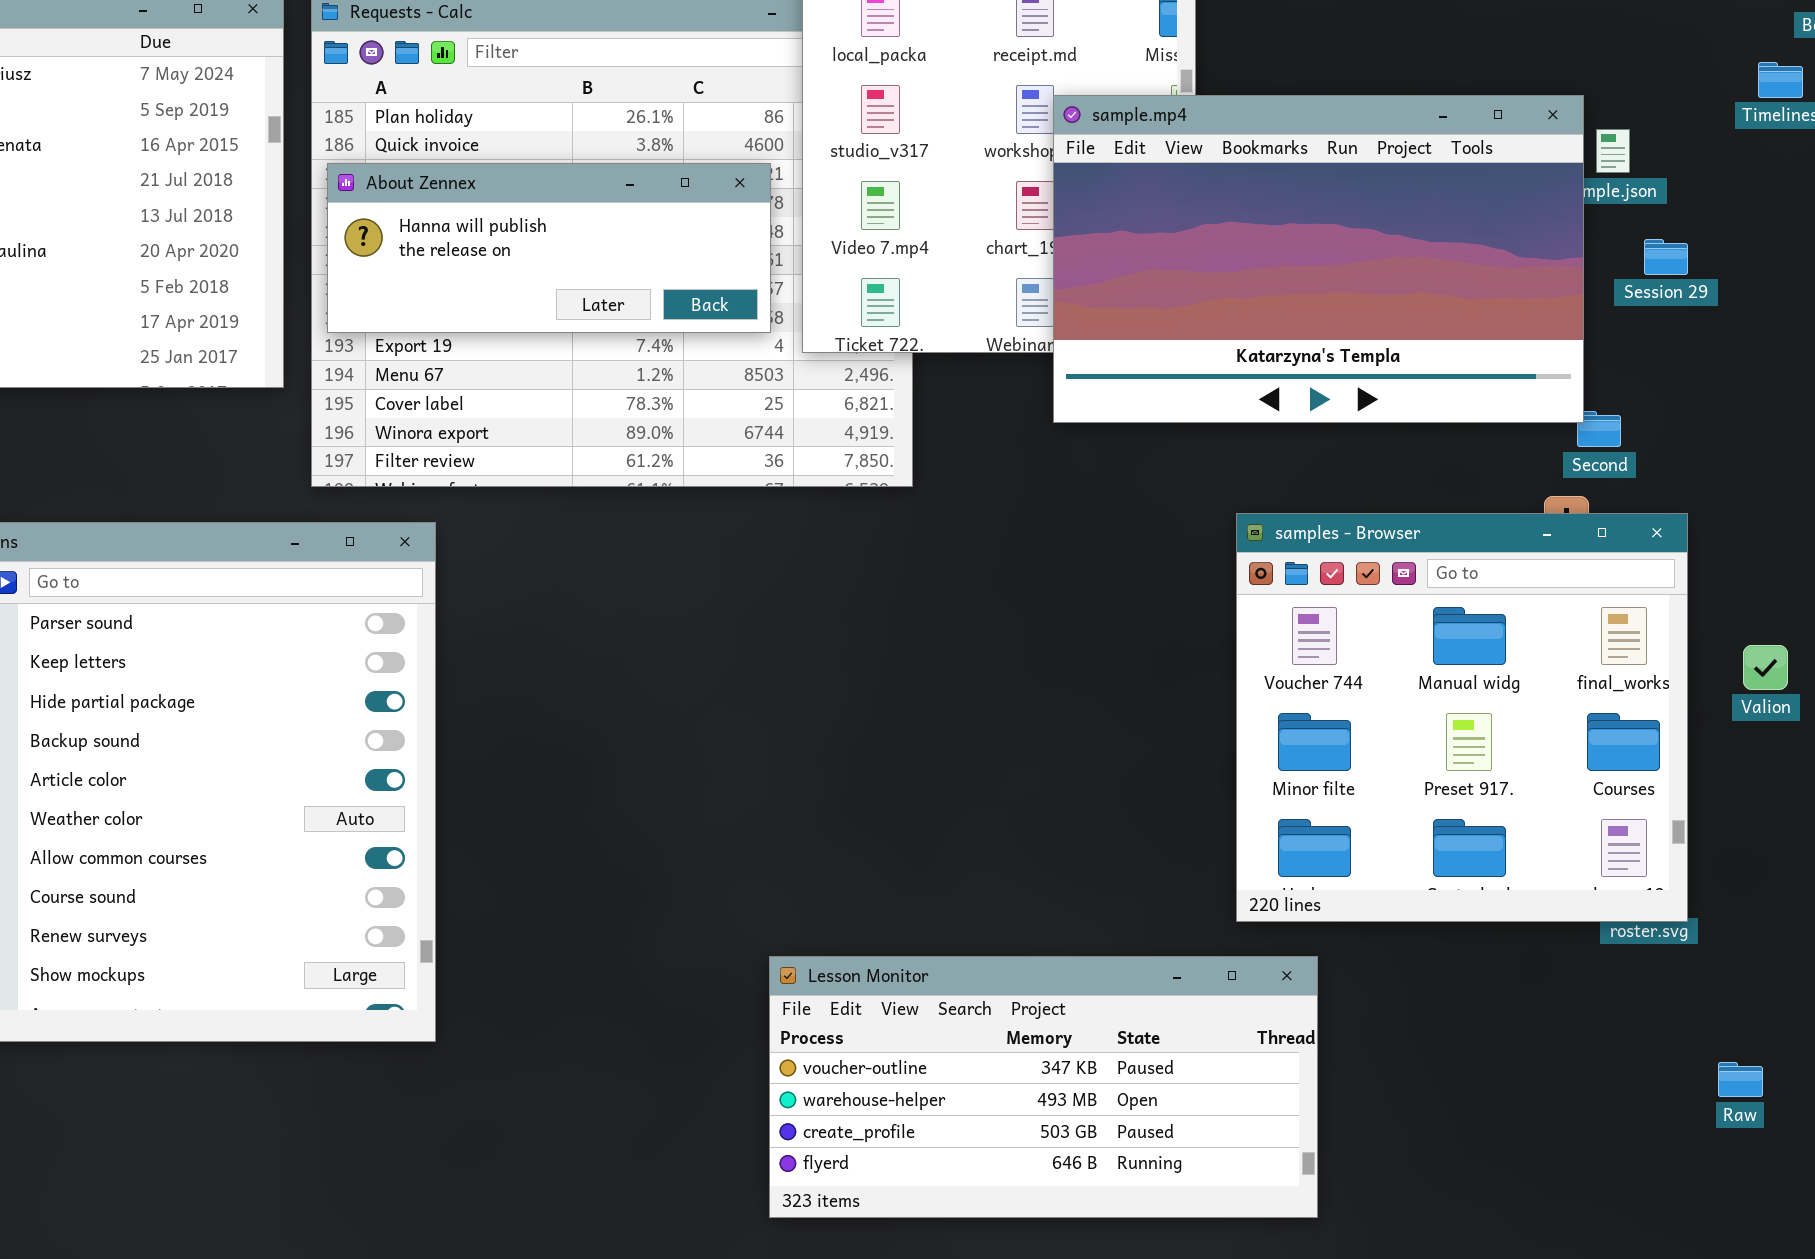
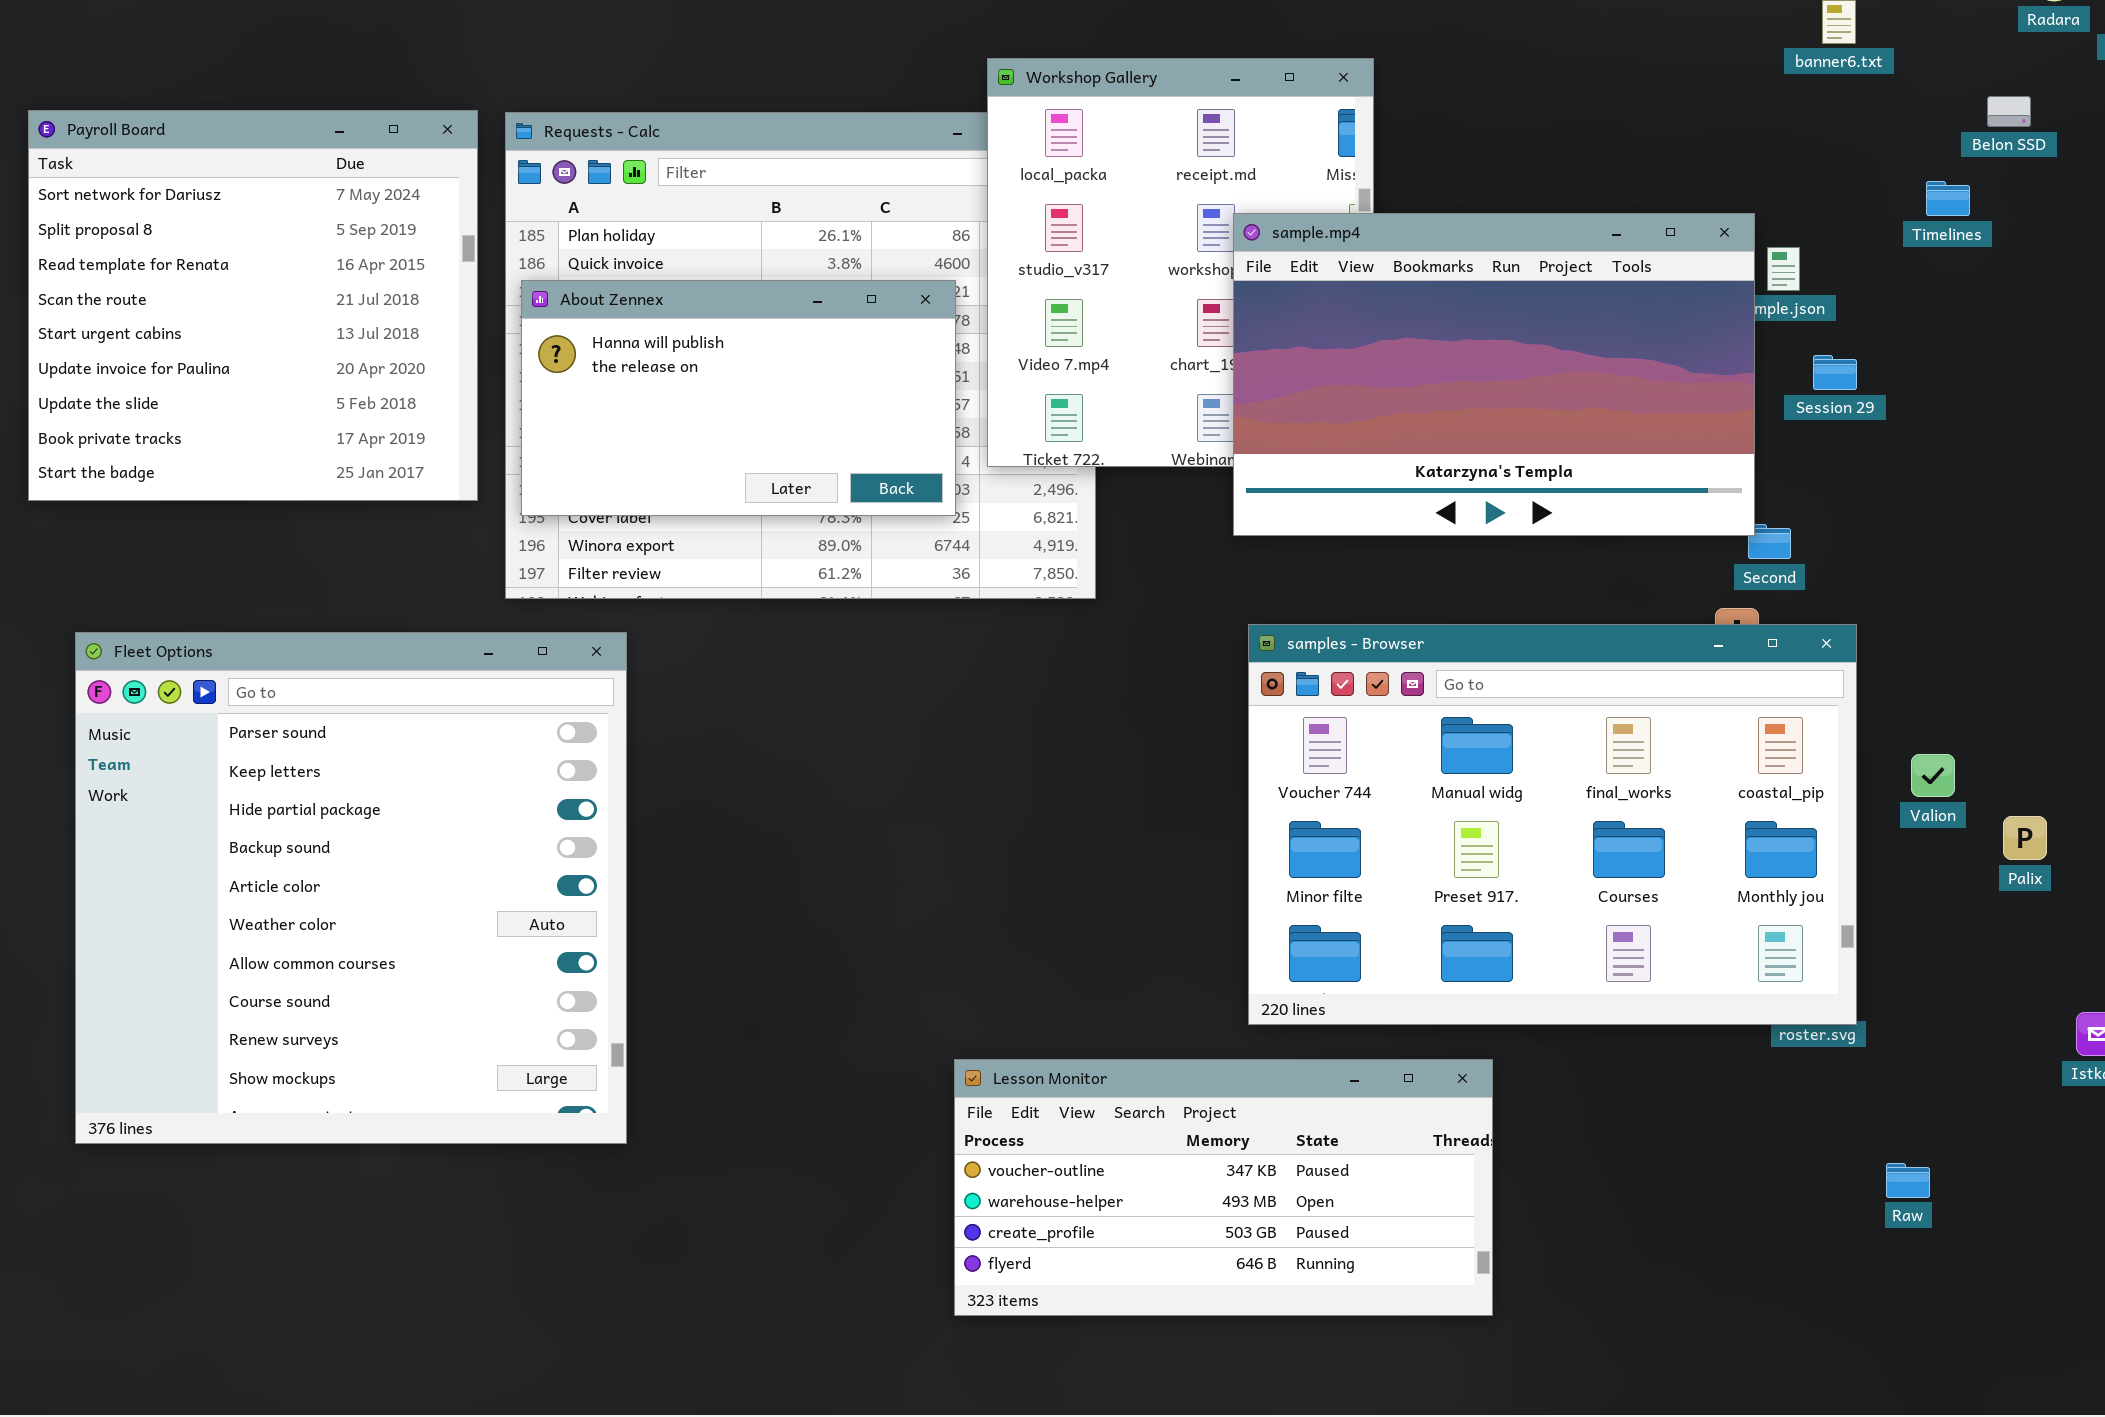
About Zennex: [327,163,771,333] -> [521,280,956,516], resized
samples - Browser: [1236,513,1688,922] -> [1248,624,1857,1025], resized

